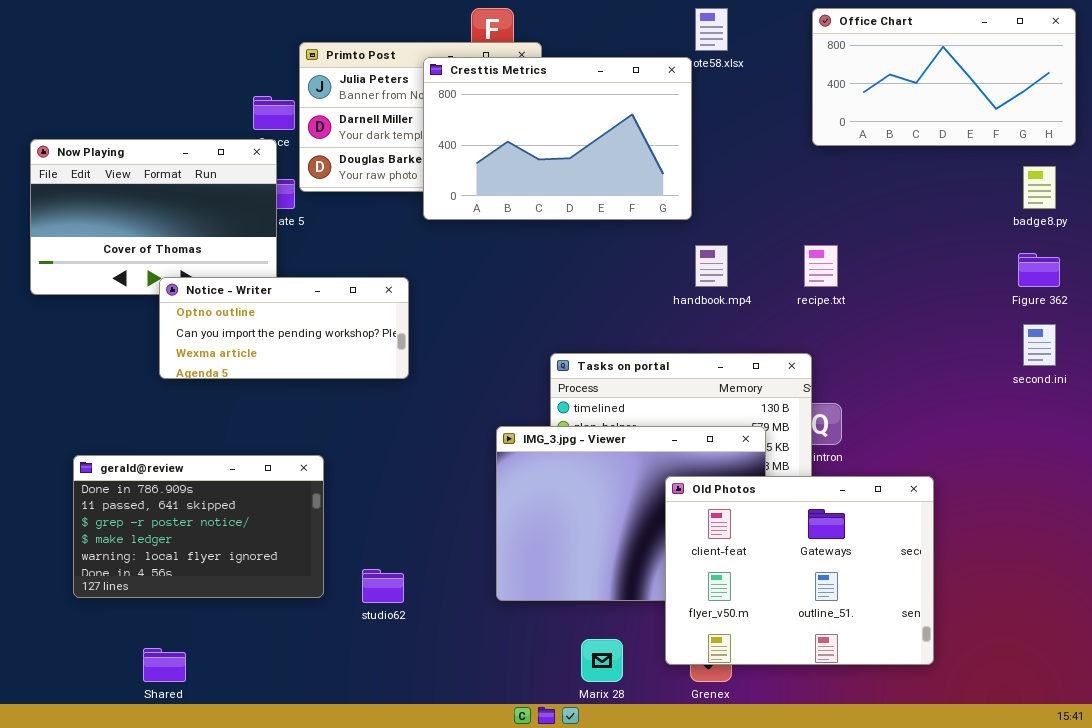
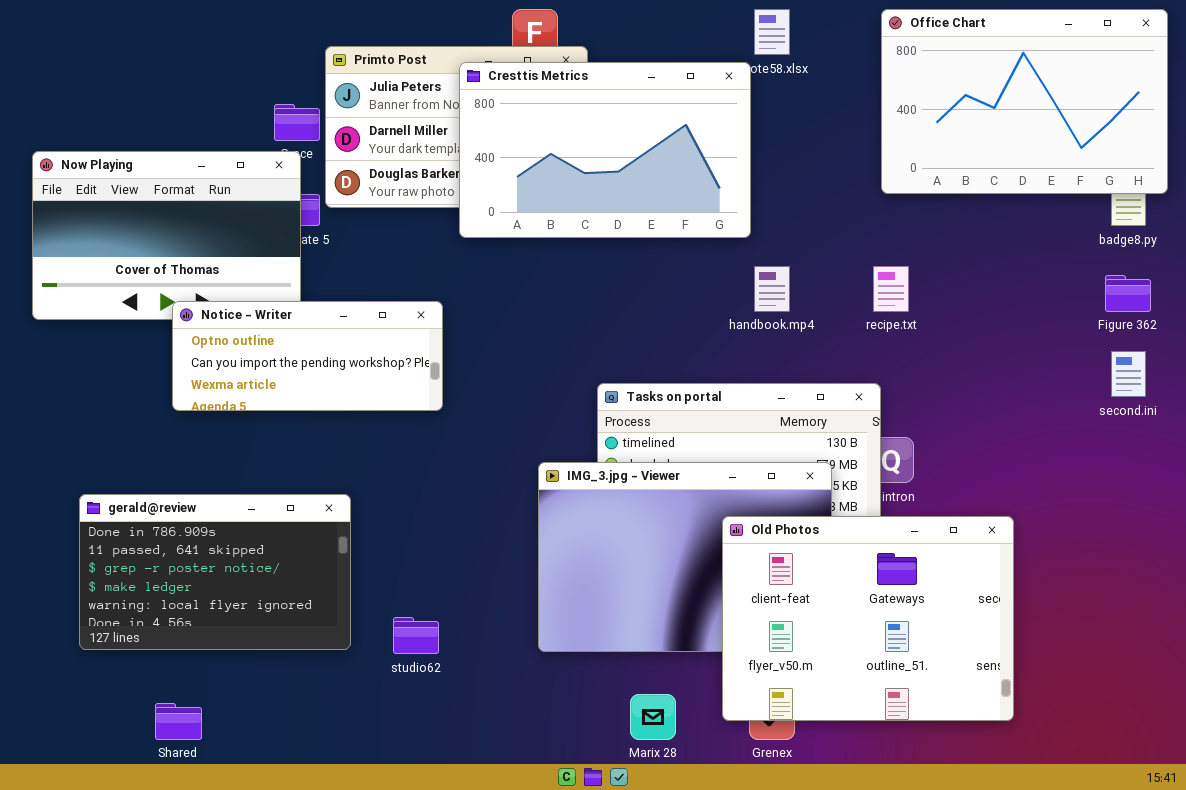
Office Chart: [812,8,1076,146] -> [881,9,1168,194], resized

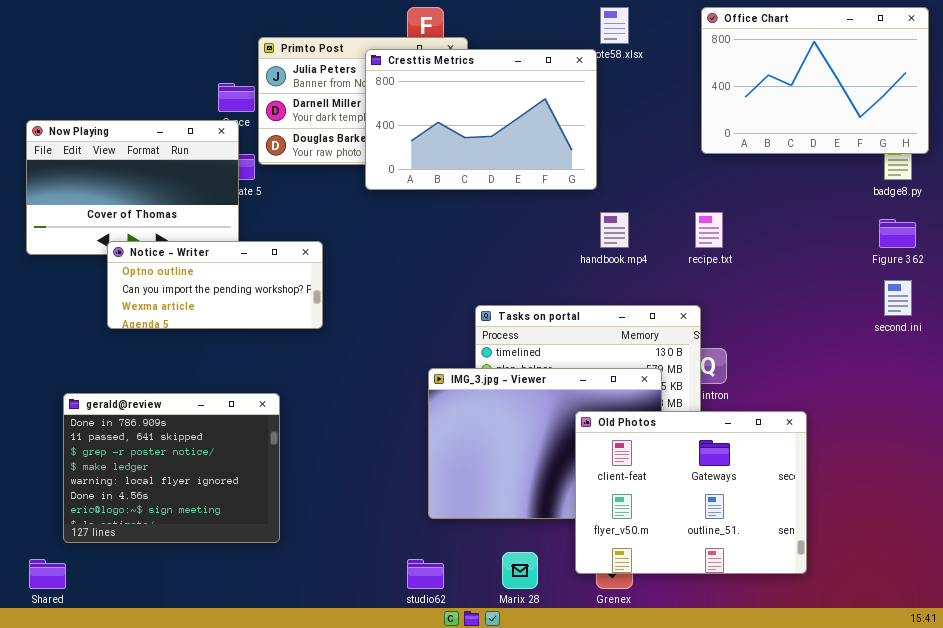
Notice - Writer: [172,301,443,411] -> [107,241,323,329], moved
gerald@review: [79,494,351,650] -> [63,393,280,543], resized
studio62: [393,617,439,654] -> [407,559,444,589], moved
Shared: [155,703,202,740] -> [29,559,66,589], moved

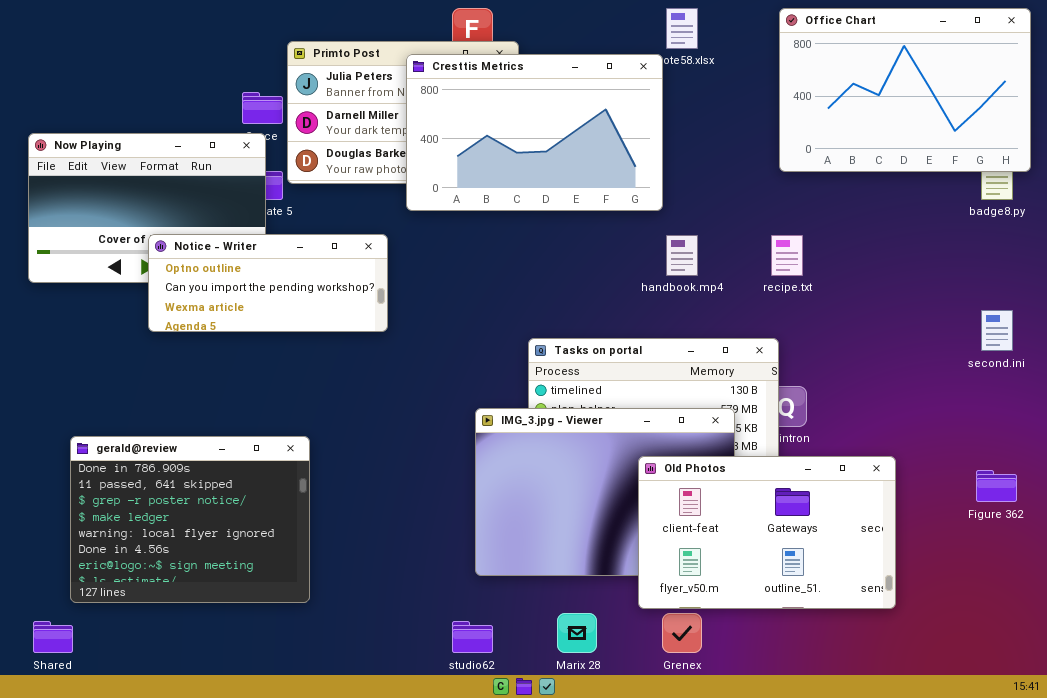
Figure 362: [879,219,916,248] -> [976,470,1017,502], moved
Notice - Writer: [107,241,323,329] -> [148,234,388,332], moved
Old Photos: [575,411,807,574] -> [638,456,896,609], resized

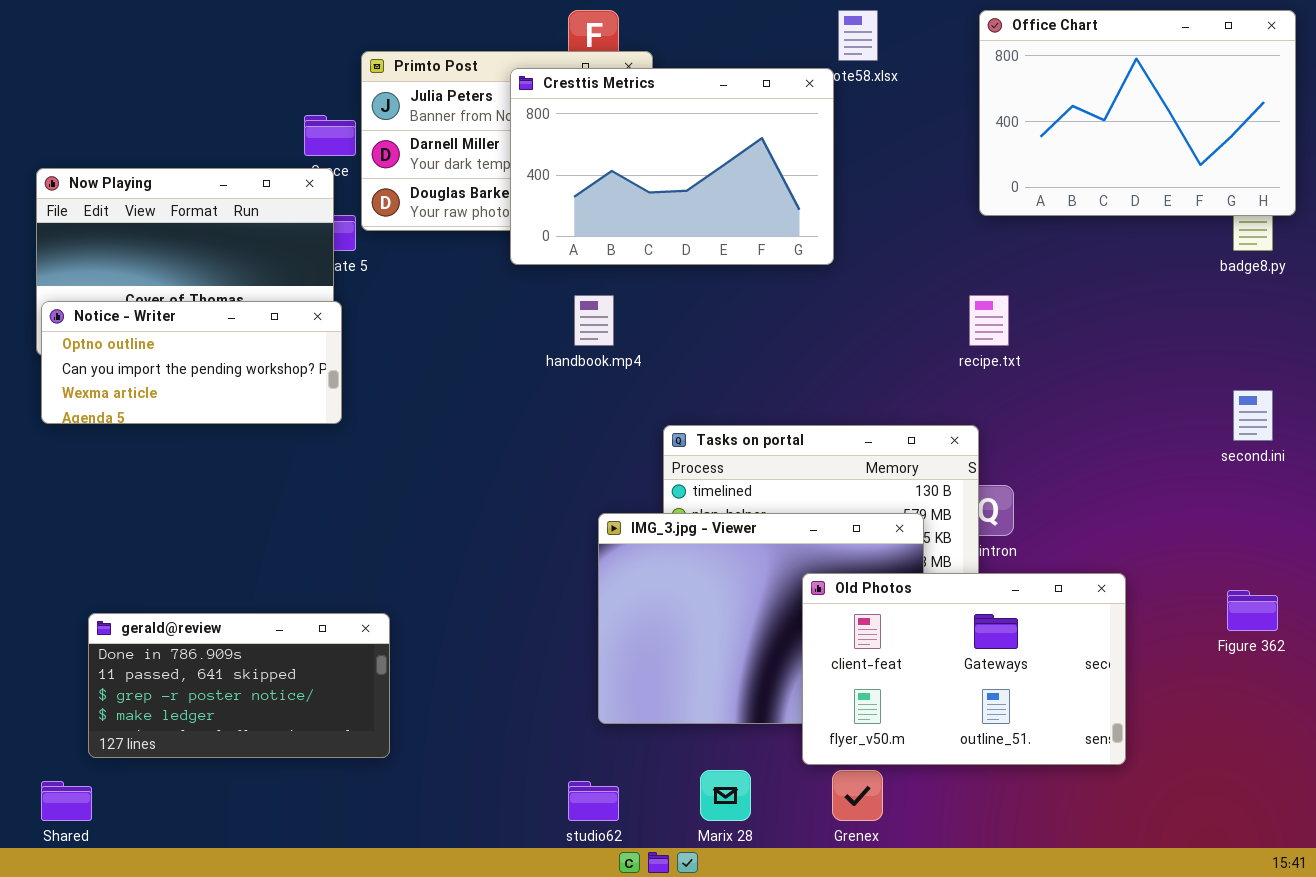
Notice - Writer: [148,234,388,332] -> [41,301,342,424], moved
handbook.mp4: [666,235,698,276] -> [574,295,614,346], moved
gerald@review: [70,436,310,603] -> [88,613,390,758], resized

